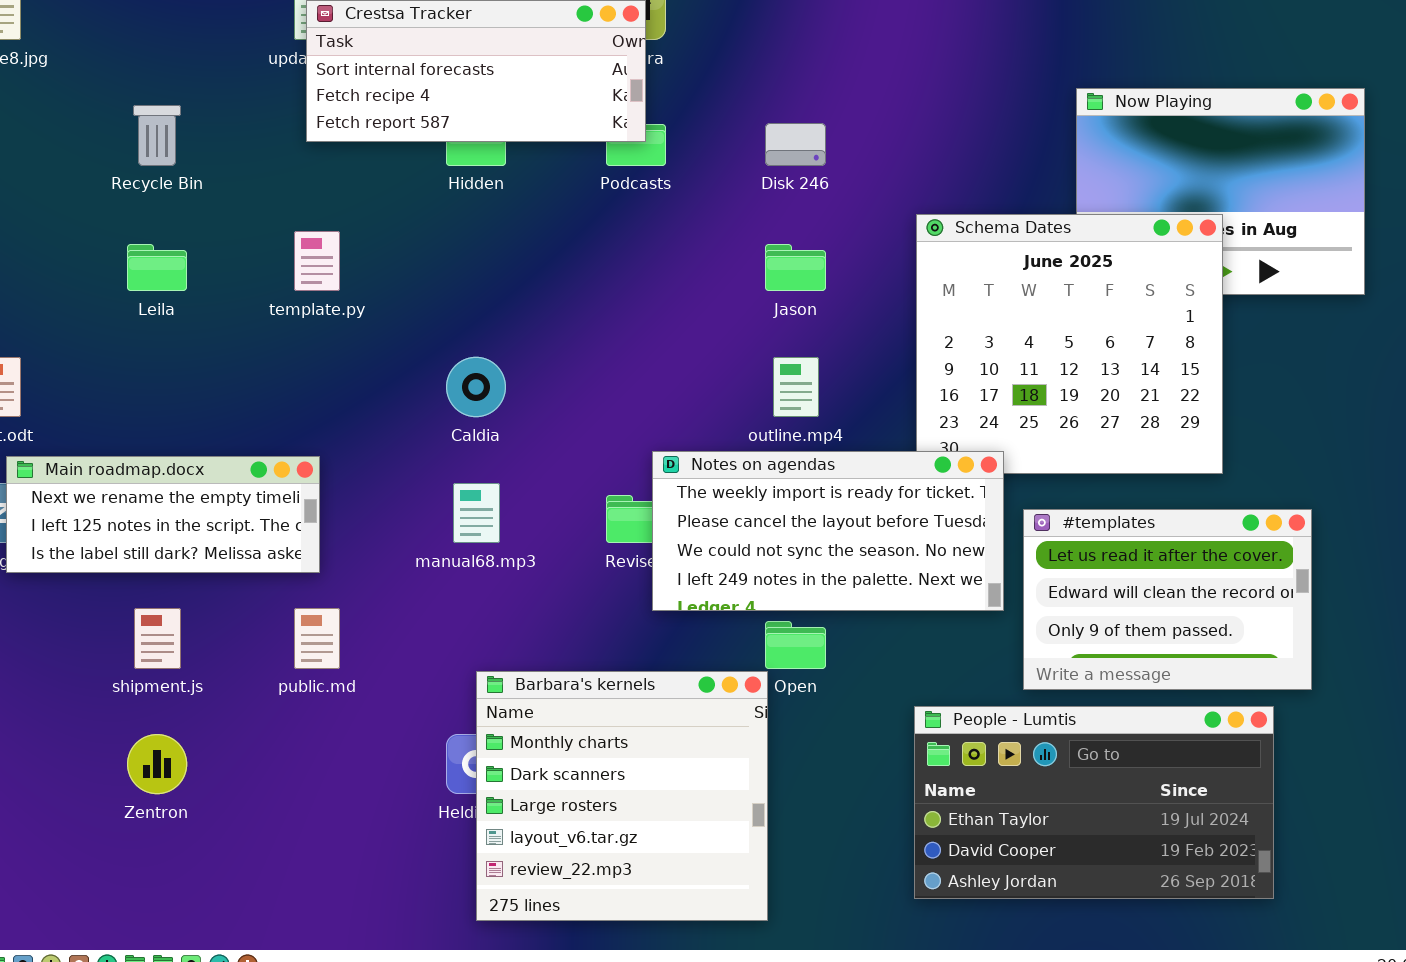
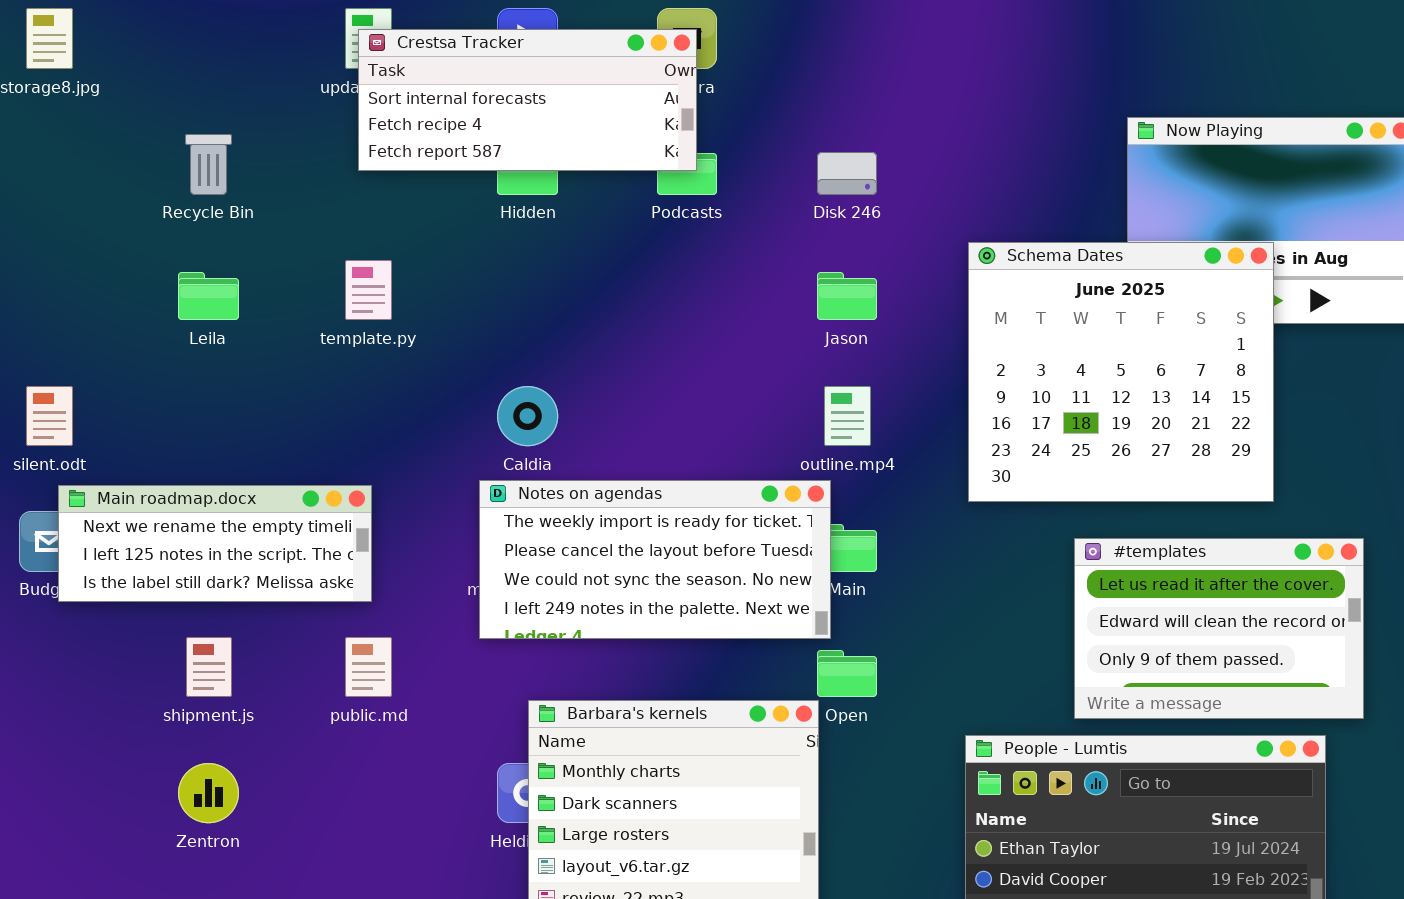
Notes on agendas: [652,451,1004,611] -> [479,480,831,639], moved

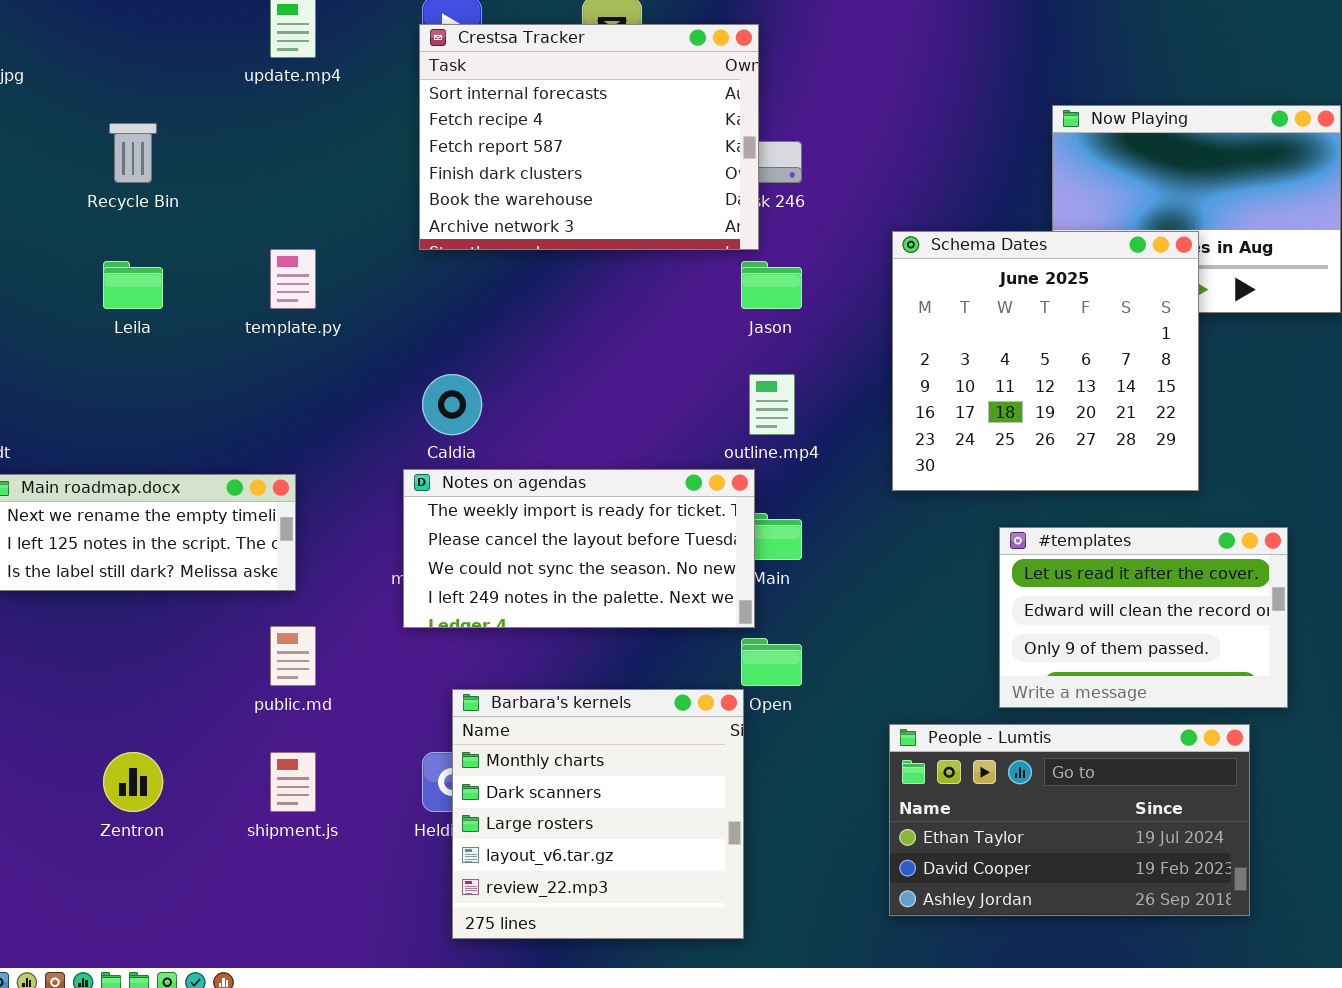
Crestsa Tracker: [358,29,697,171] -> [419,24,759,250], moved, resized
shipment.js: [186,637,232,697] -> [270,752,316,812], moved

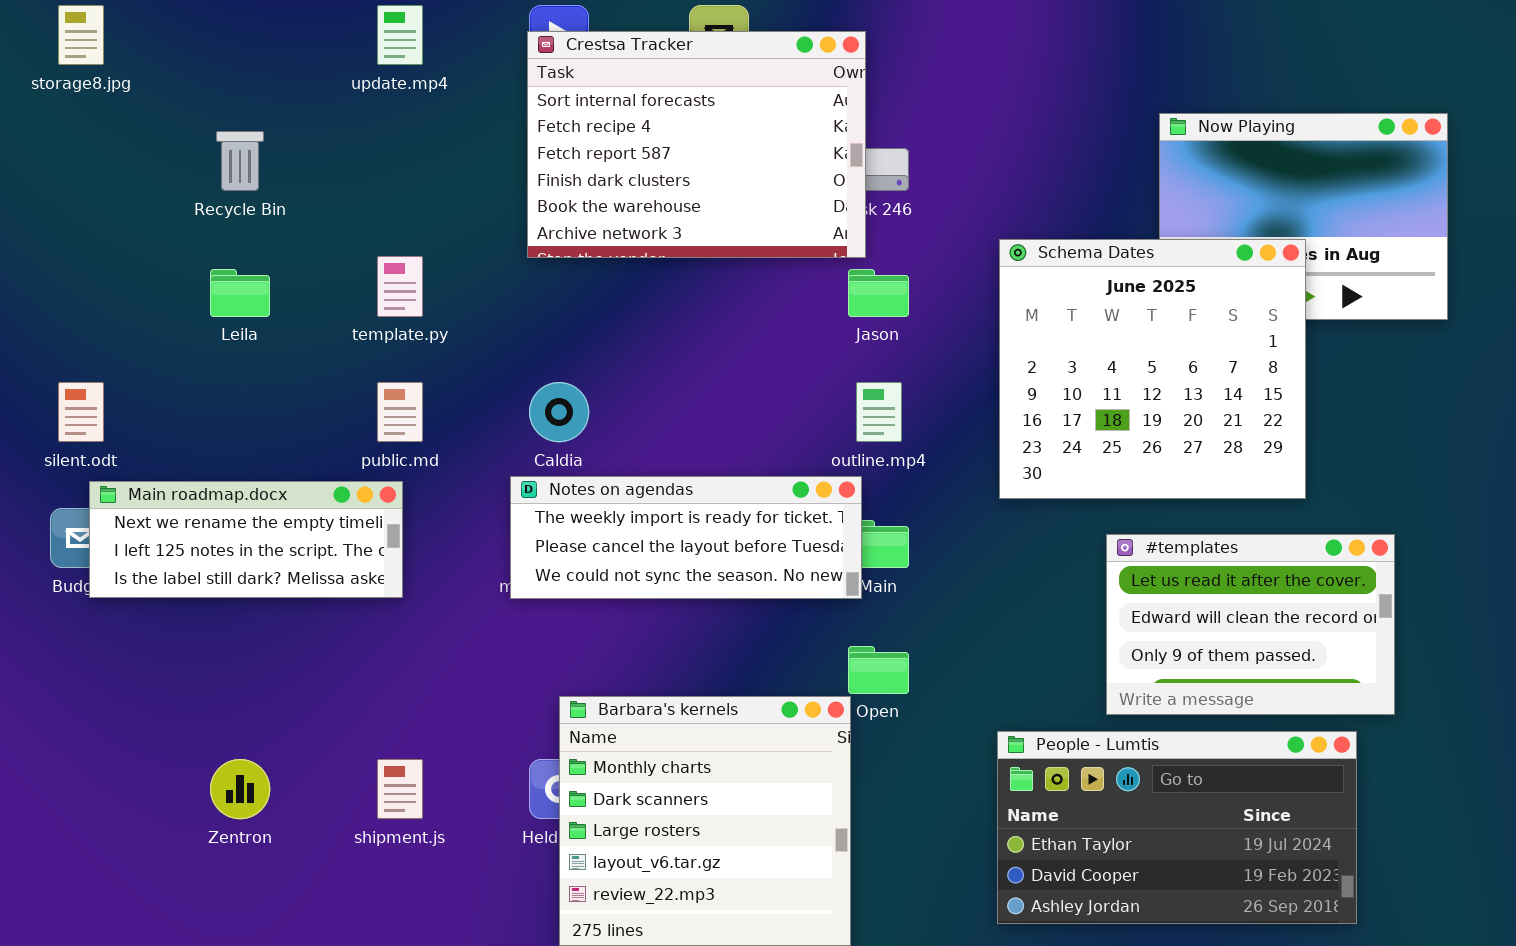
Notes on agendas: [403,469,755,628] -> [510,476,862,599], resized
public.md: [270,626,316,686] -> [377,382,423,442], moved

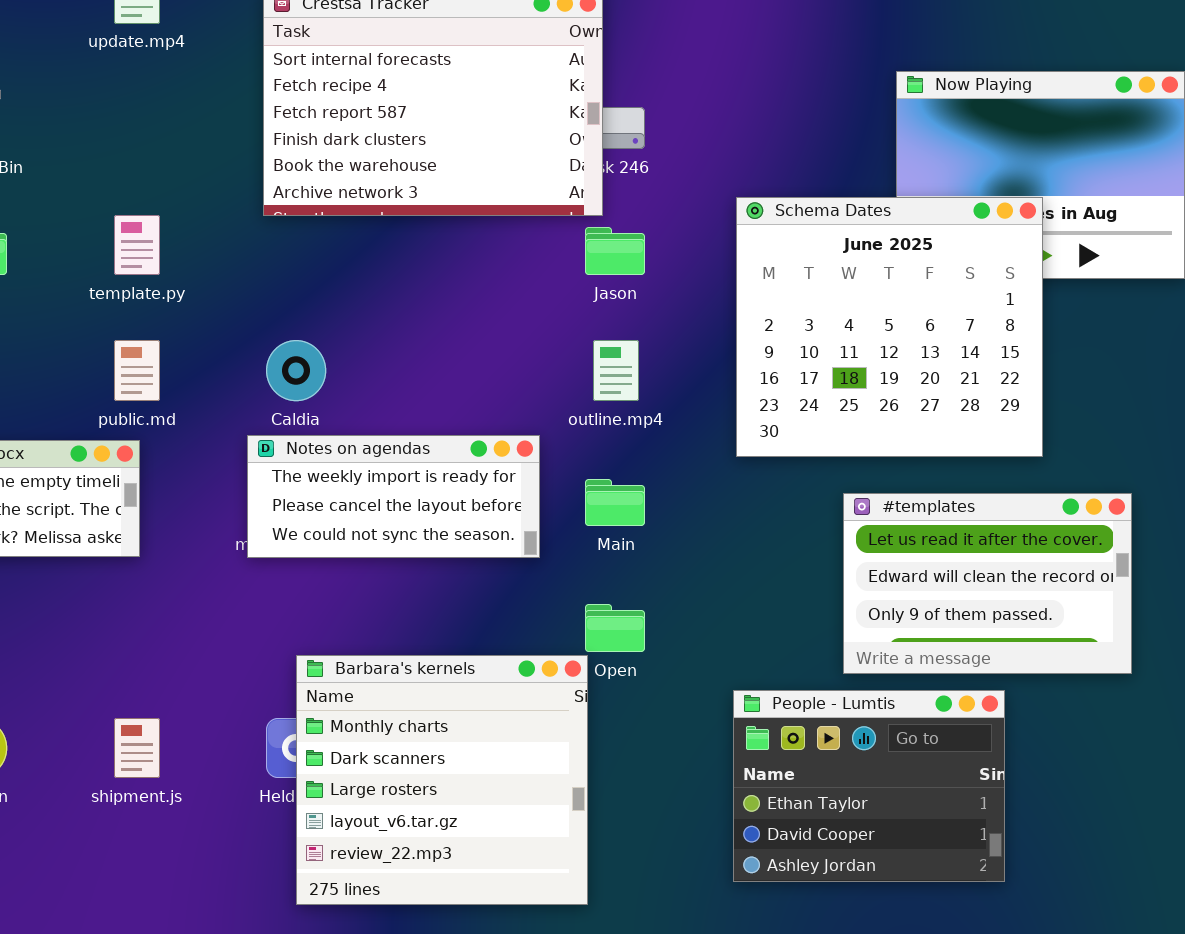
Notes on agendas: [510,476,862,599] -> [247,435,540,558], resized
People - Lumtis: [997,731,1357,924] -> [733,690,1005,882], resized

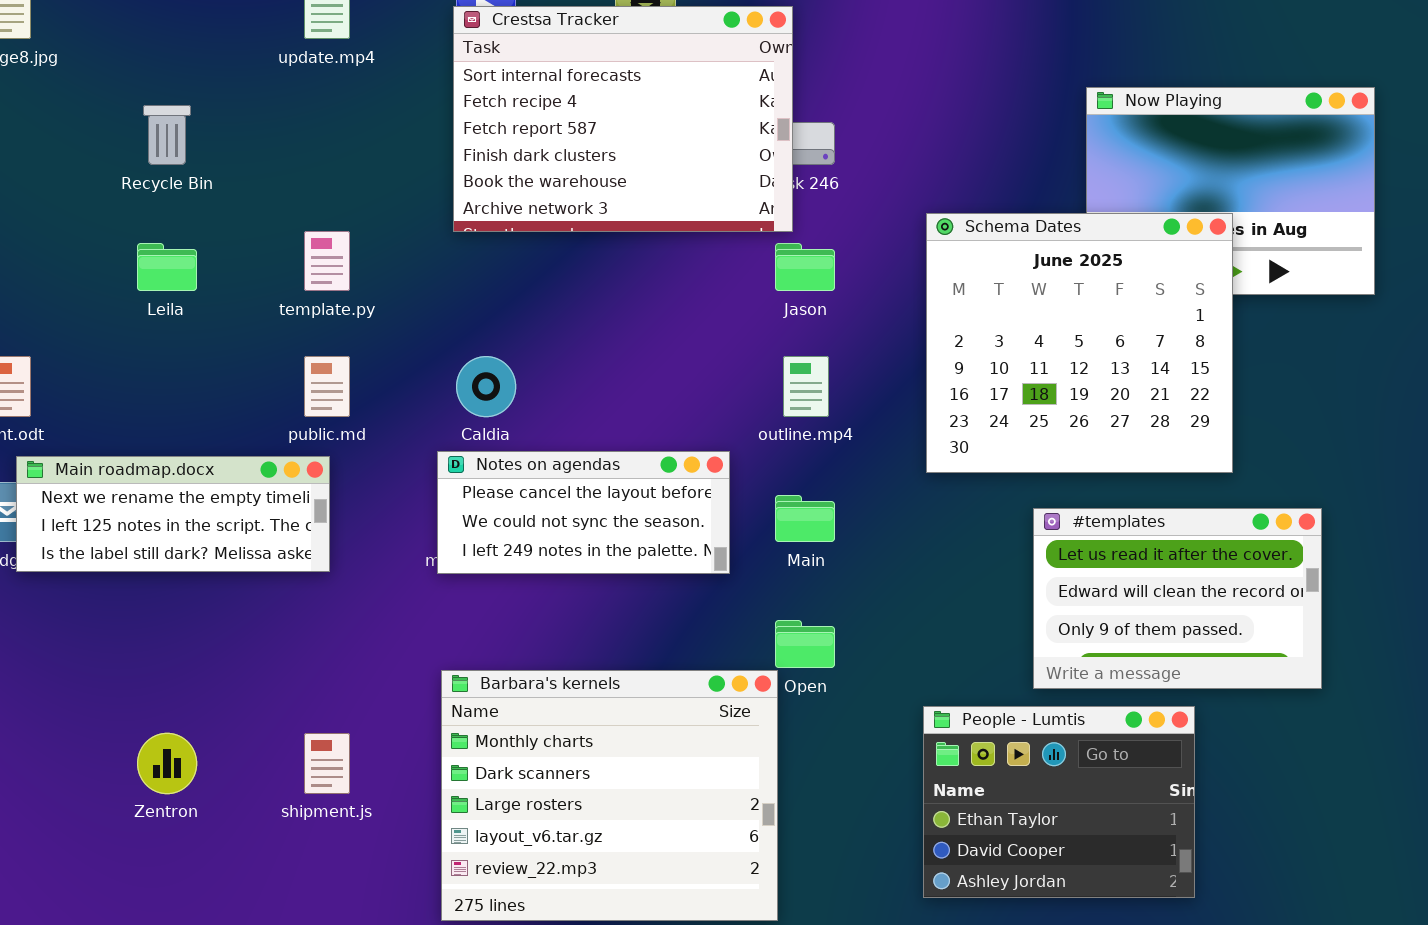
Notes on agendas: [247,435,540,558] -> [437,451,730,574], scrolled down 1 row
Barbara's kernels: [296,655,588,905] -> [441,670,778,921], resized

